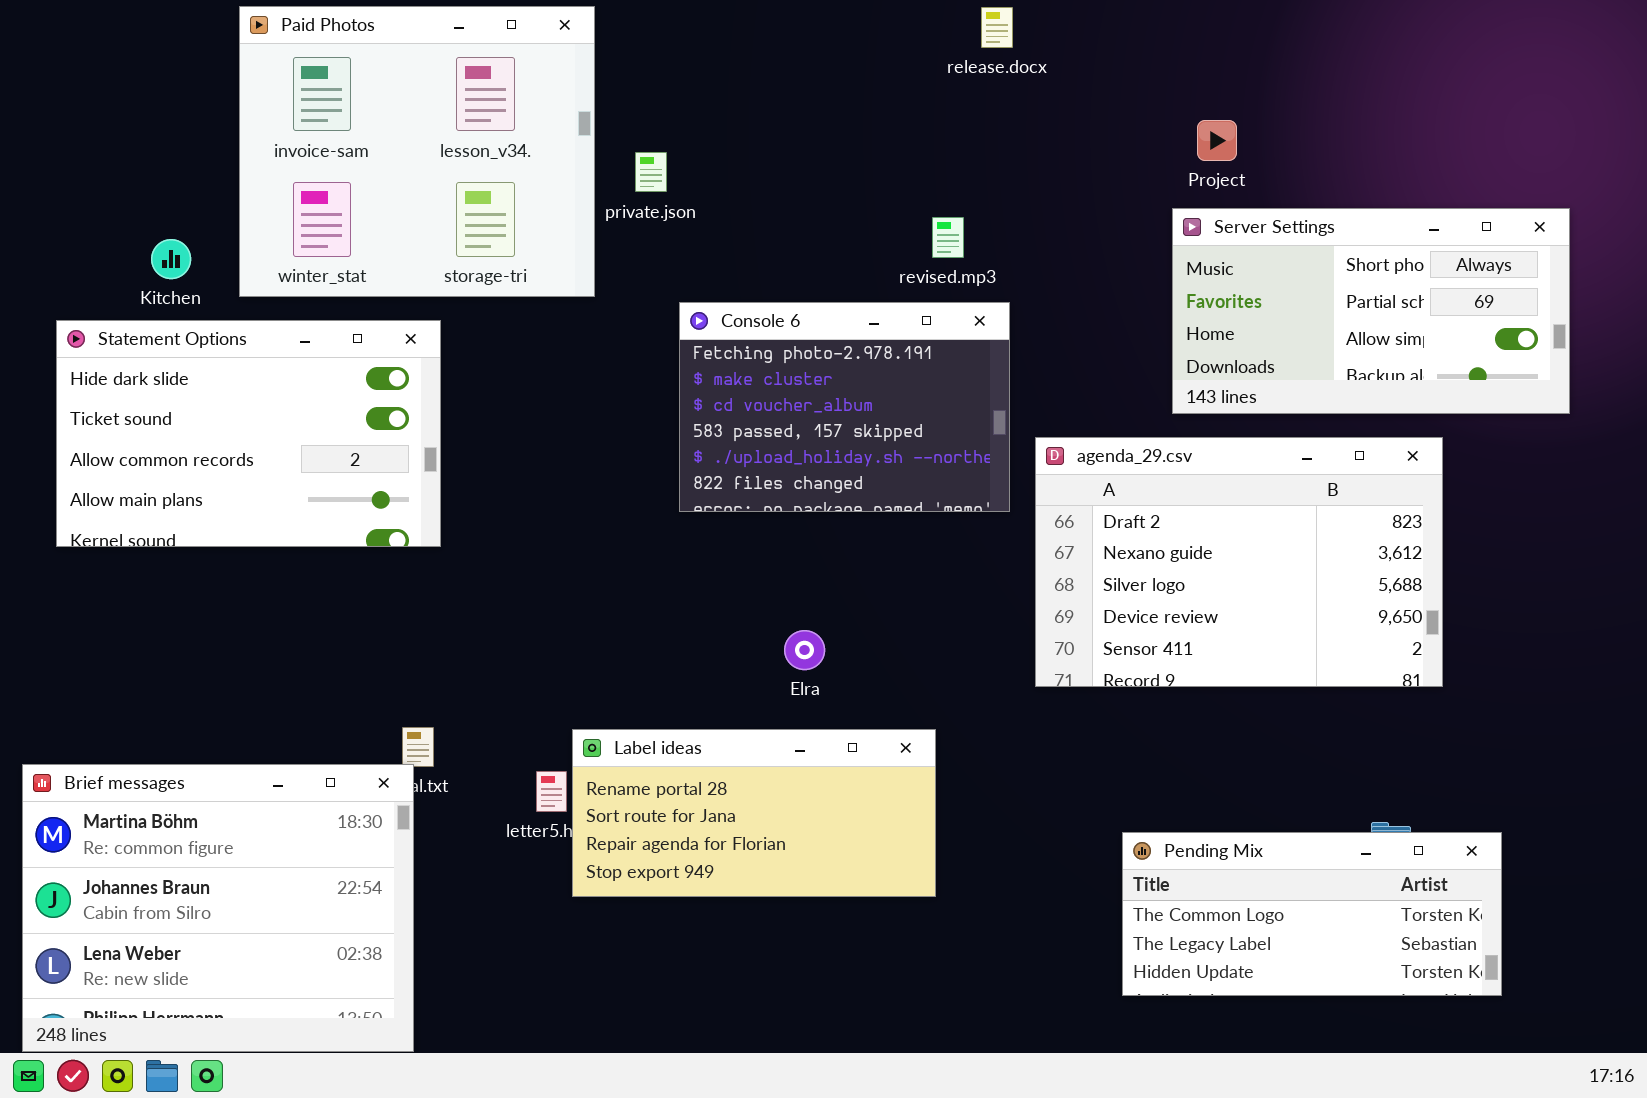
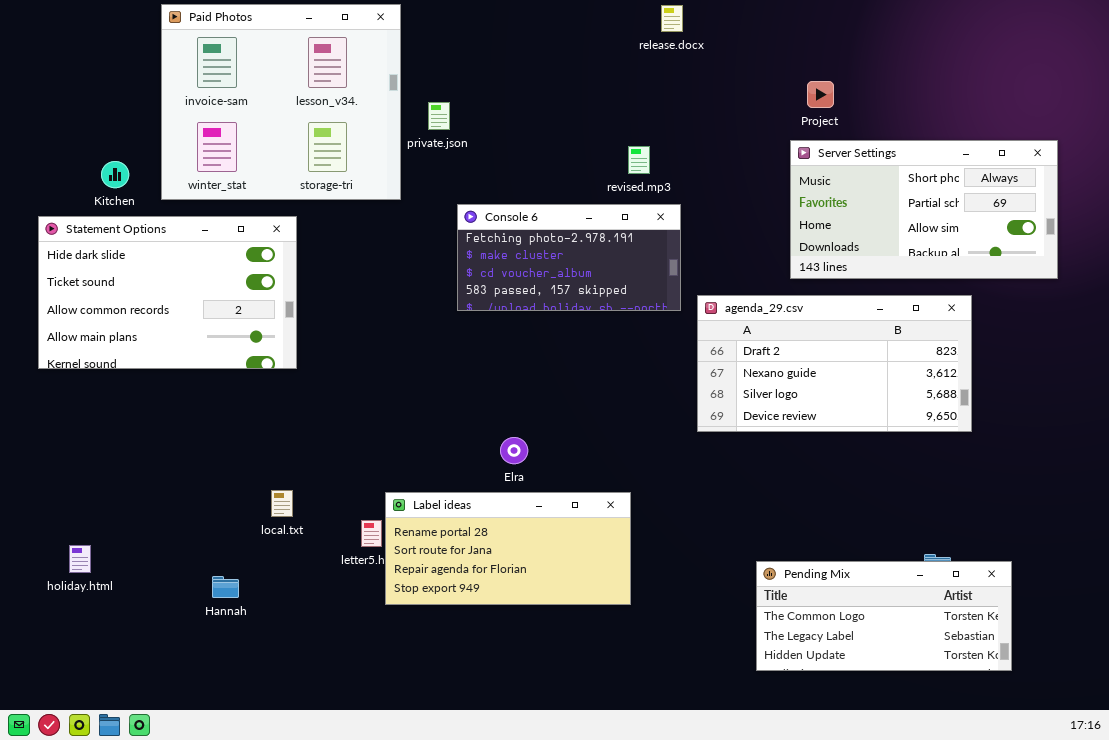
Console 6: [679,302,1010,512] -> [457,204,681,311], resized
agenda_29.csv: [1035,437,1443,687] -> [697,295,972,432], resized
Elra: [784,630,825,670] -> [500,437,528,464], moved
Brief messages: [22,764,414,1052] -> none, closed

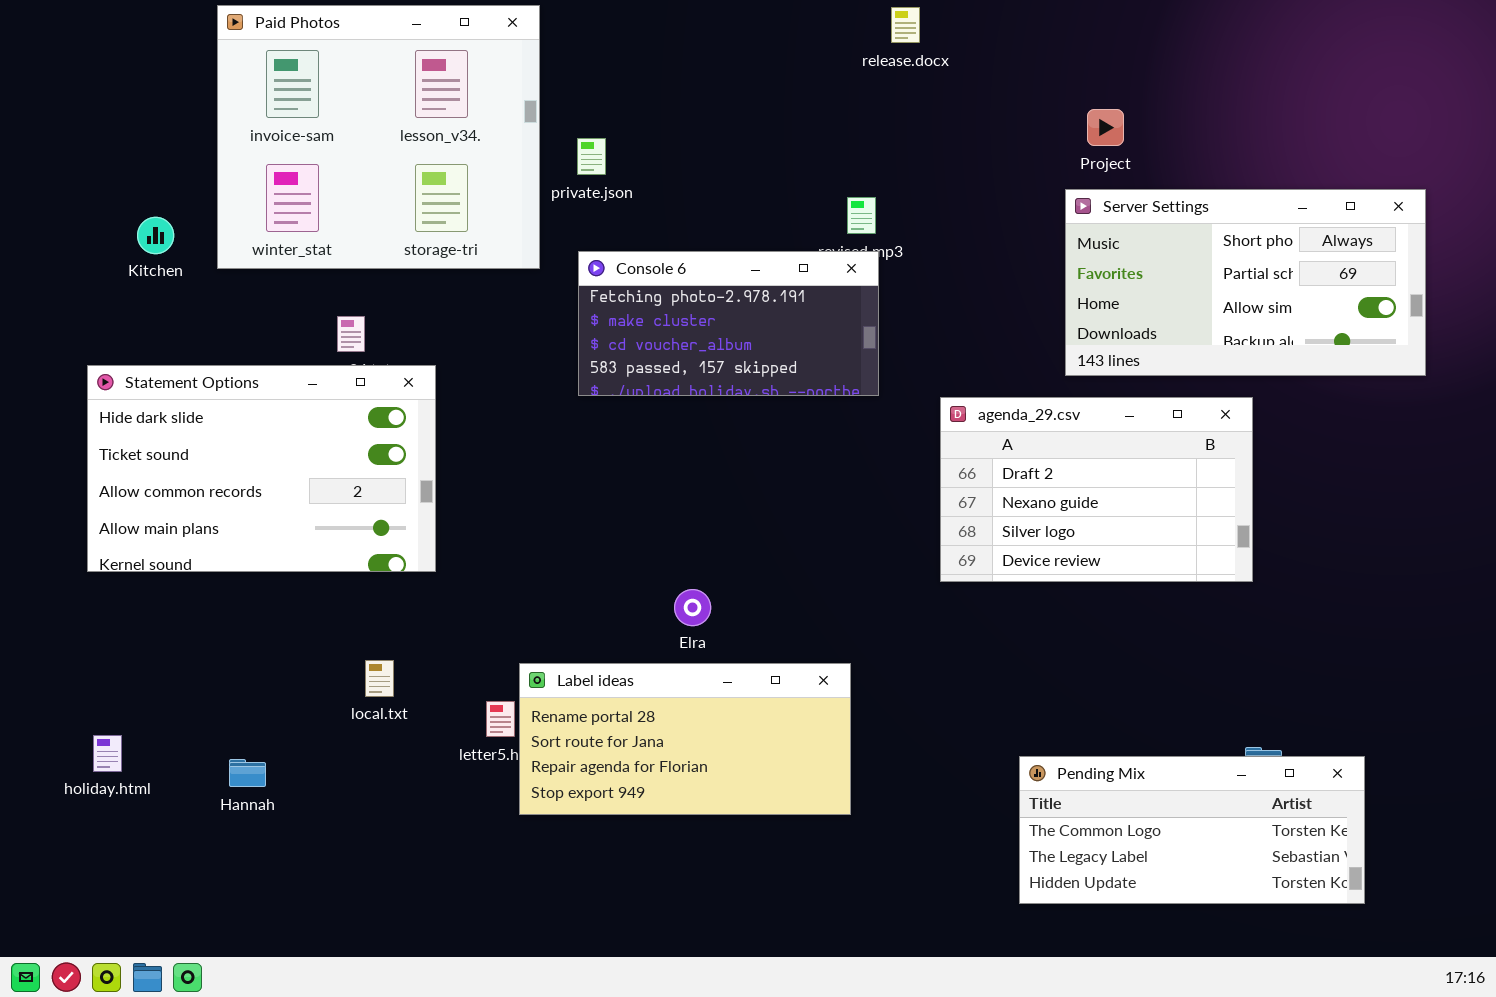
Console 6: [457,204,681,311] -> [578,251,879,396], moved
Statement Options: [38,216,297,369] -> [87,365,436,572], moved
agenda_29.csv: [697,295,972,432] -> [940,397,1253,582], resized
Hannah: [212,576,239,598] -> [229,759,266,787], moved

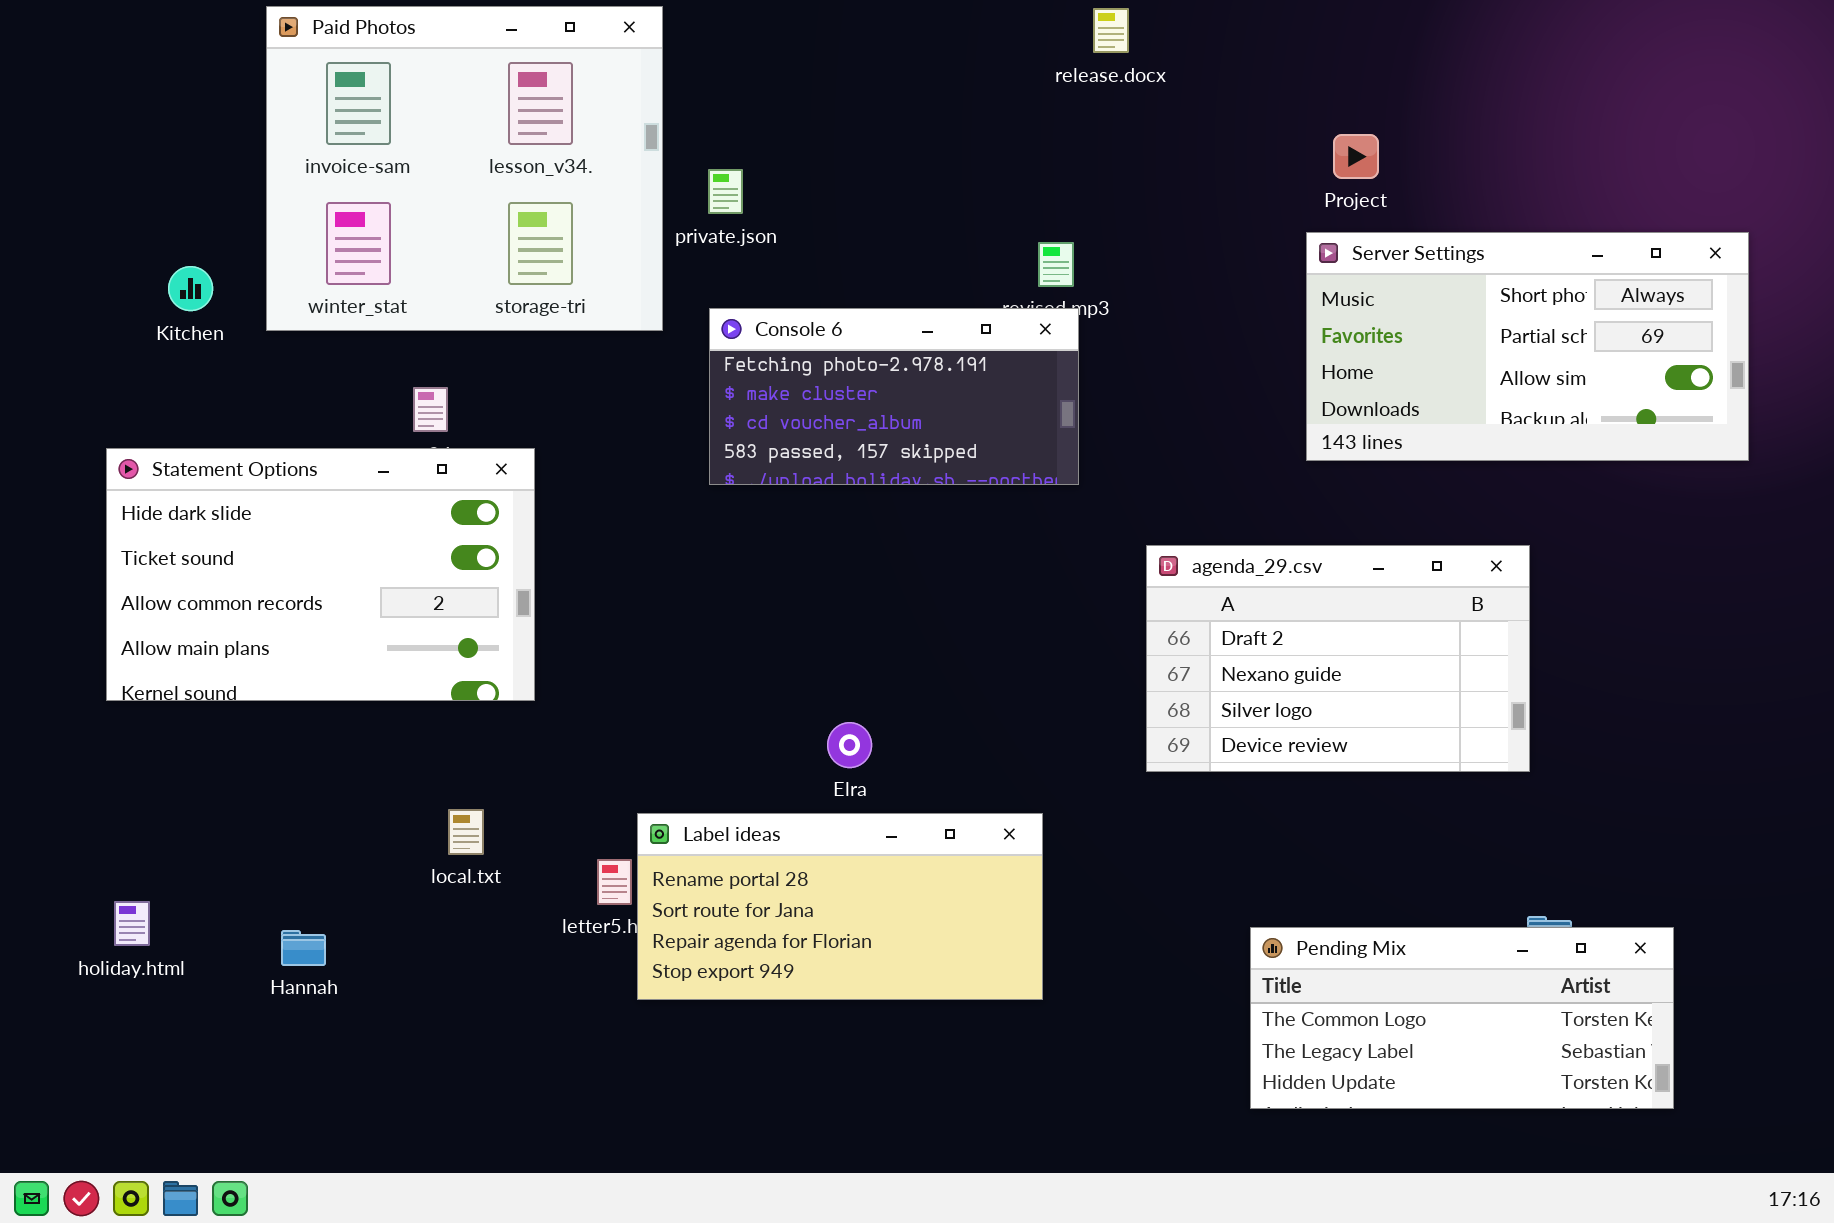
agenda_29.csv: [940,397,1253,582] -> [1146,545,1530,772], moved

